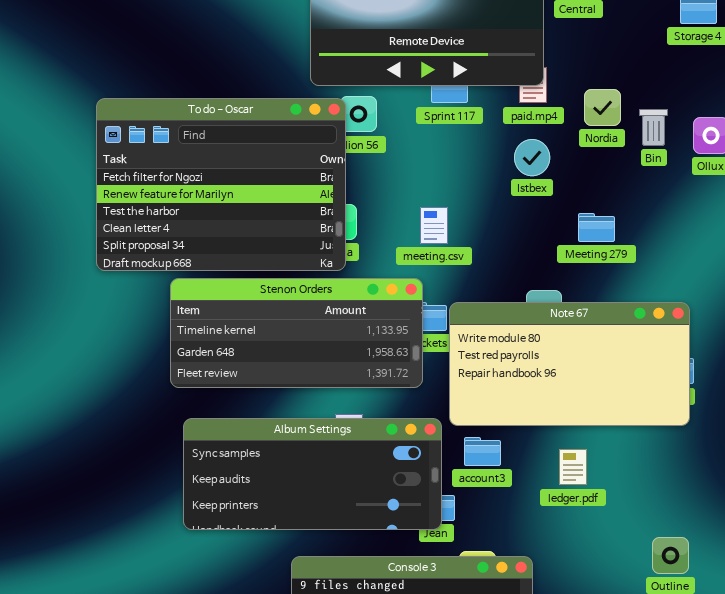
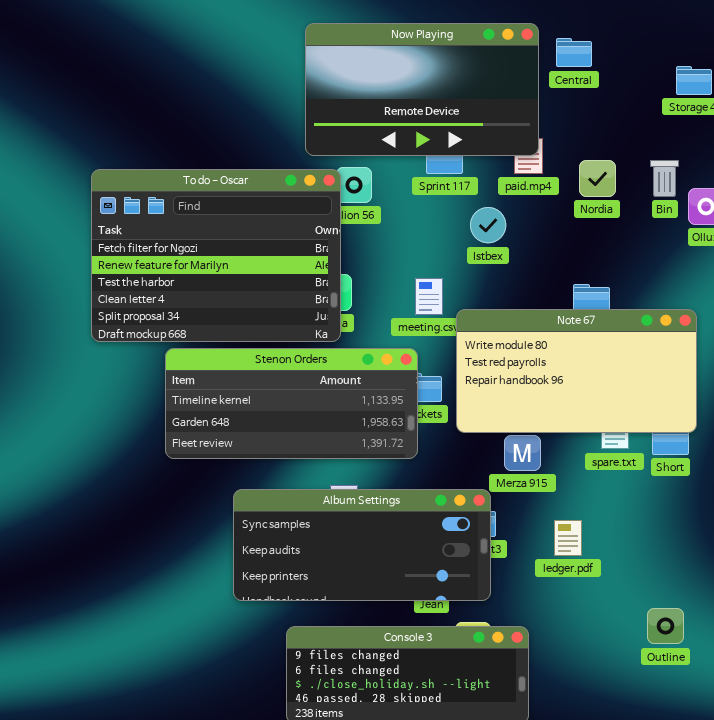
Bin: [639,109,668,146] -> [650,160,679,197], moved
Istbex: [514,139,550,176] -> [470,207,506,243], moved
Note 67: [449,302,690,426] -> [456,309,697,433], moved
Album Settings: [183,418,442,530] -> [233,489,491,601], moved

